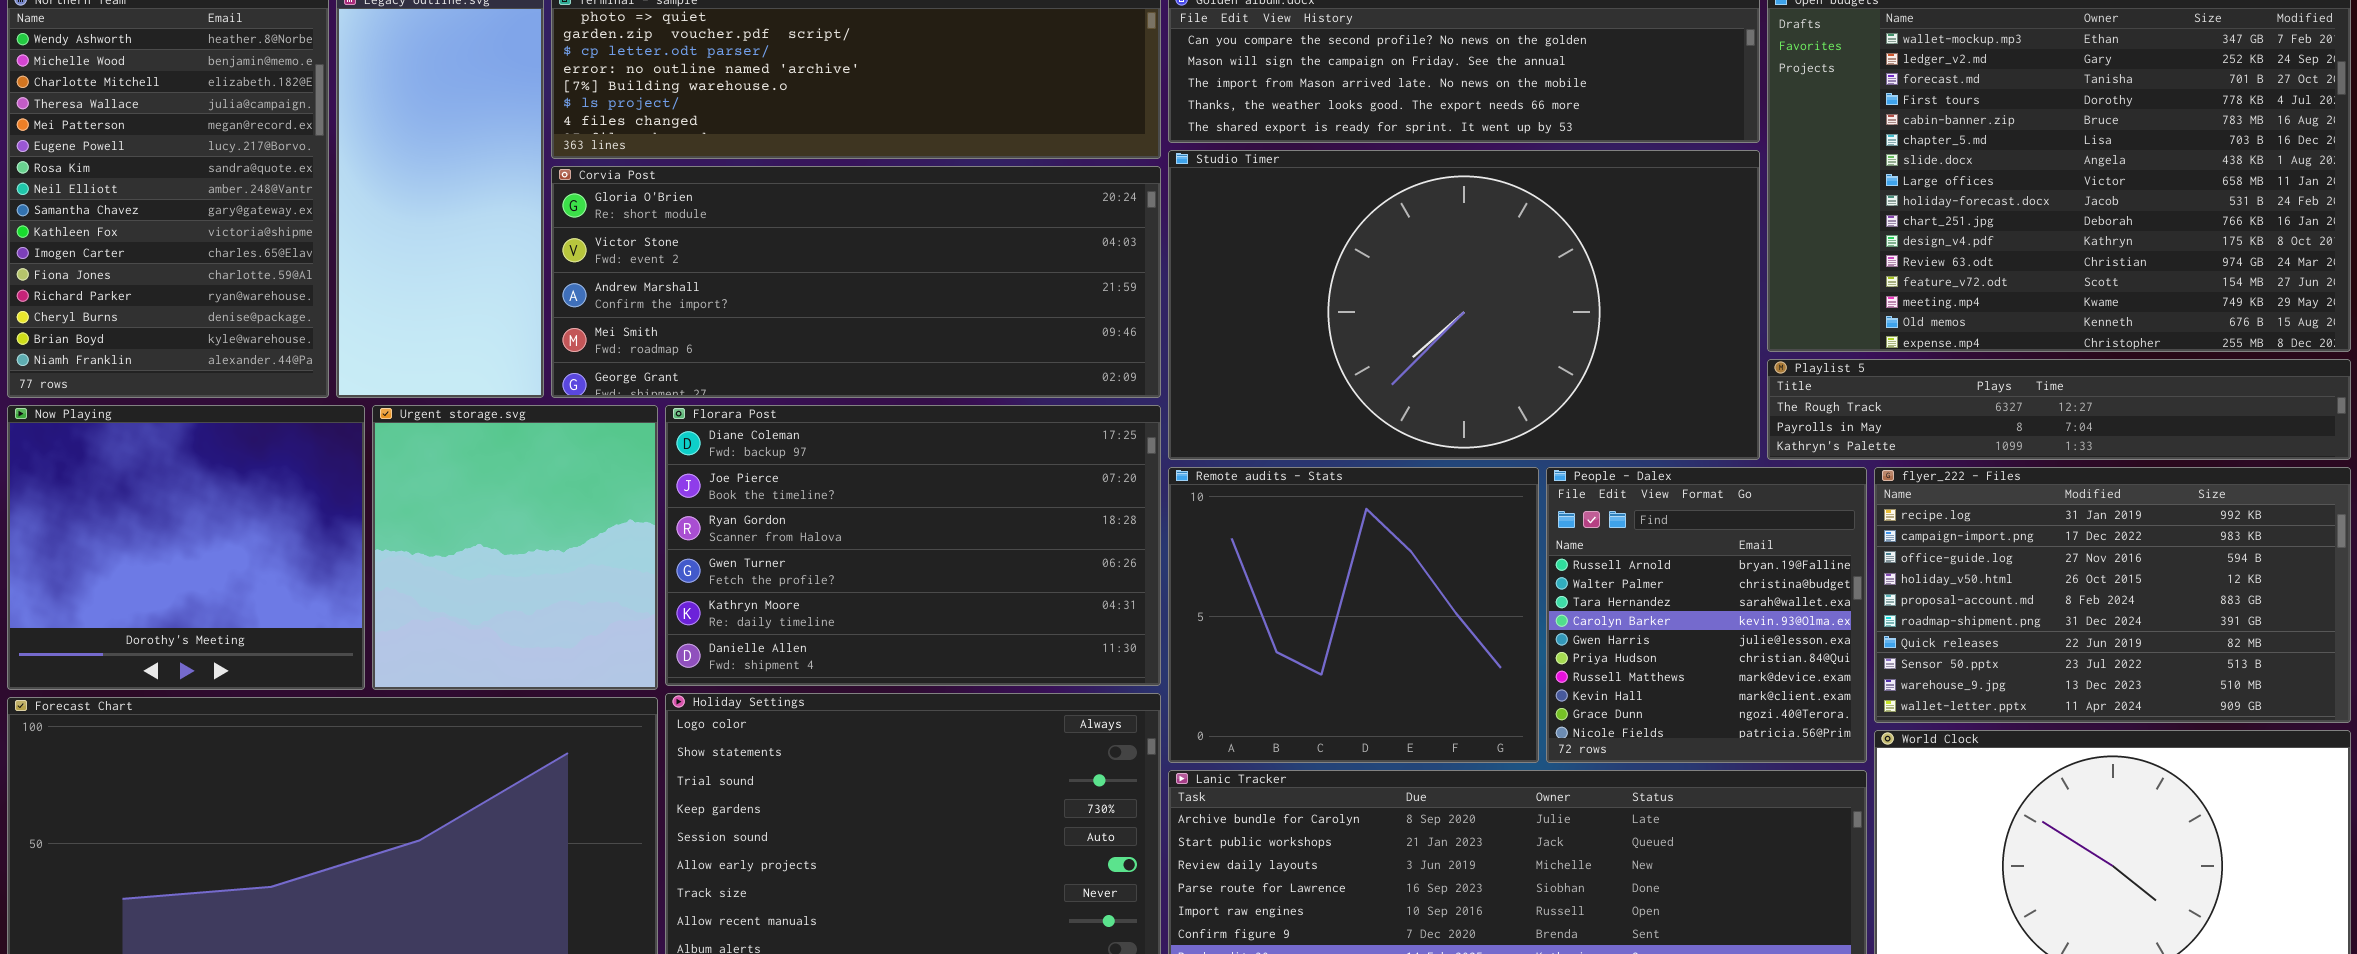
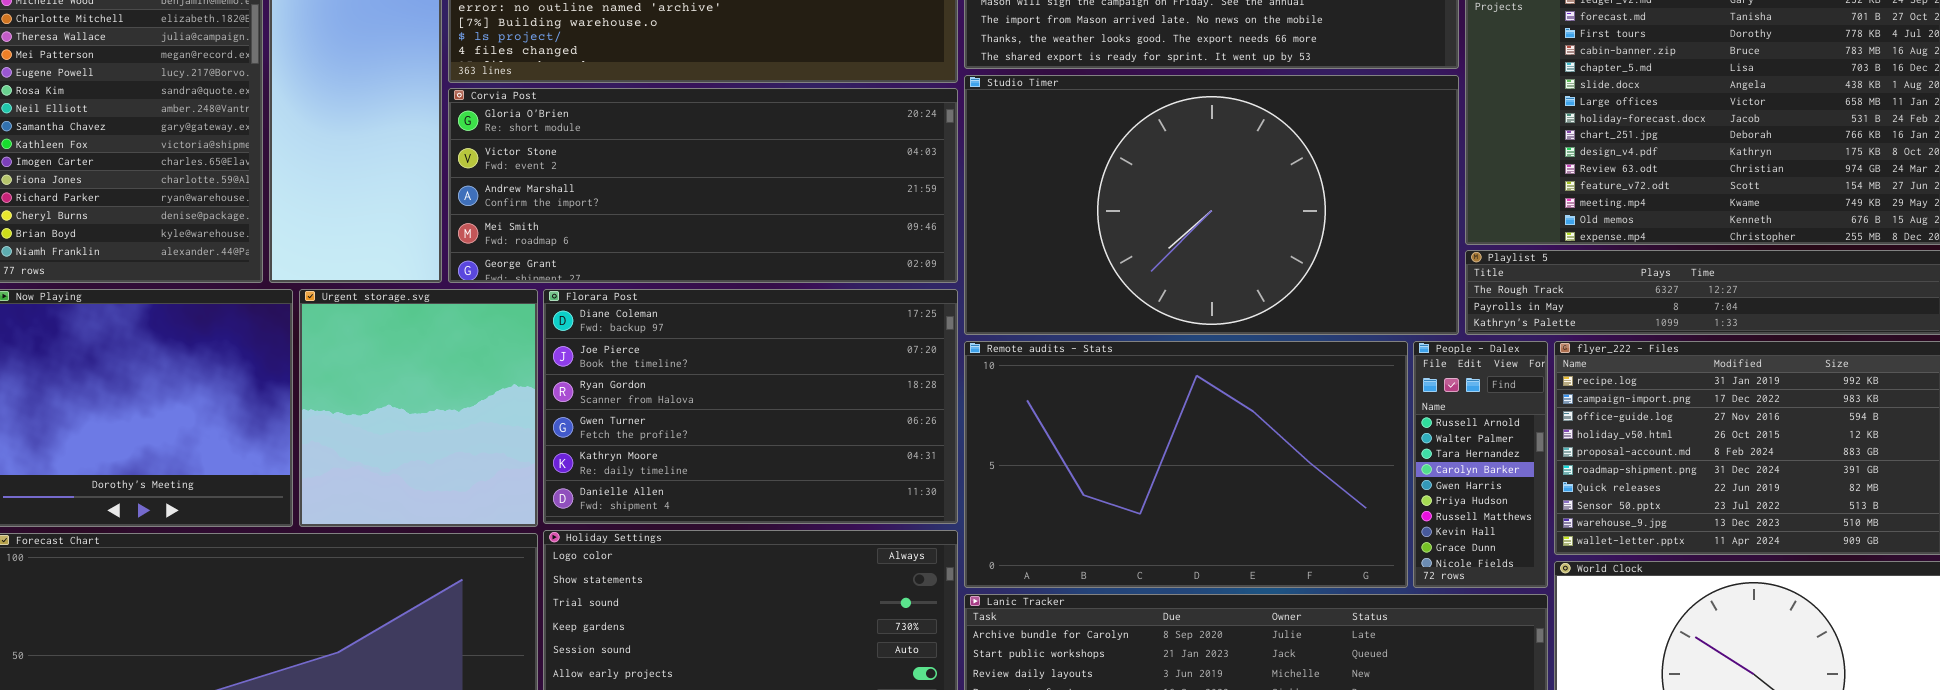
Remote audits - Stats: [1168,467,1539,763] -> [964,341,1408,588], resized
People - Dalex: [1546,467,1867,763] -> [1413,341,1548,588], resized

